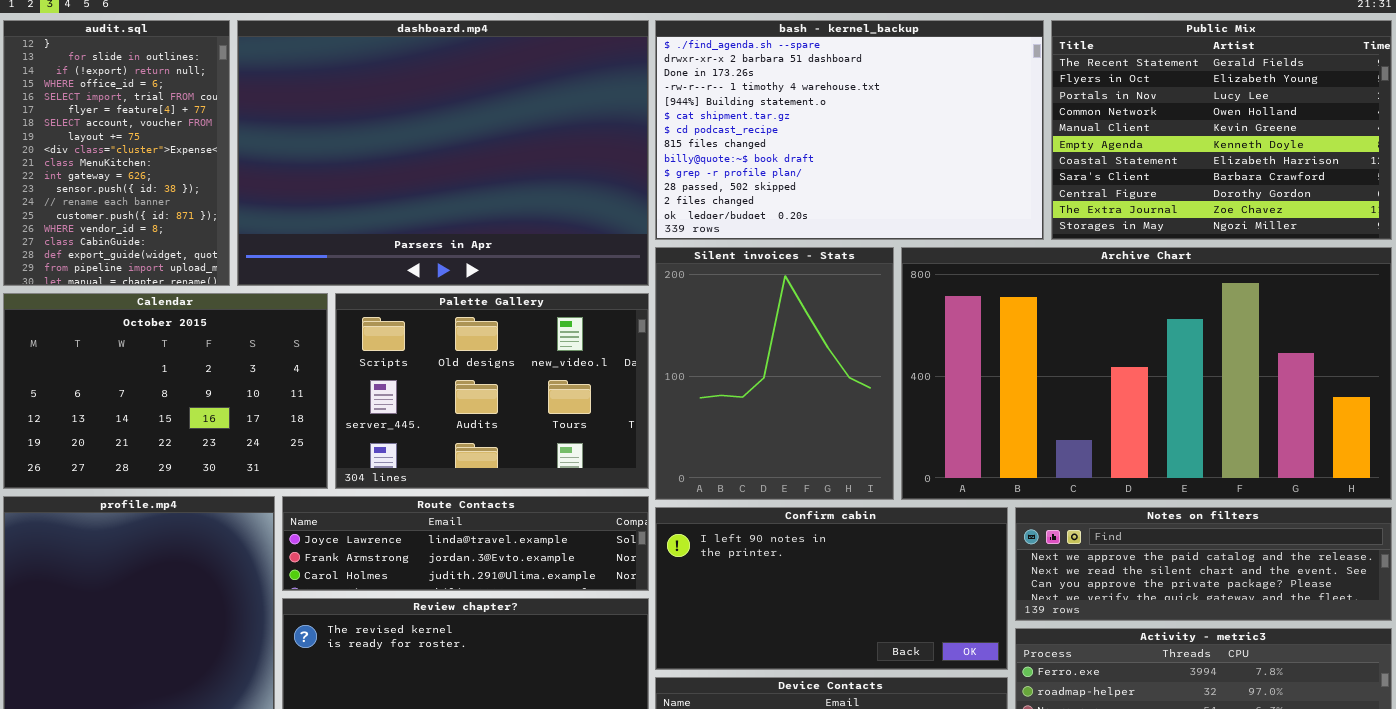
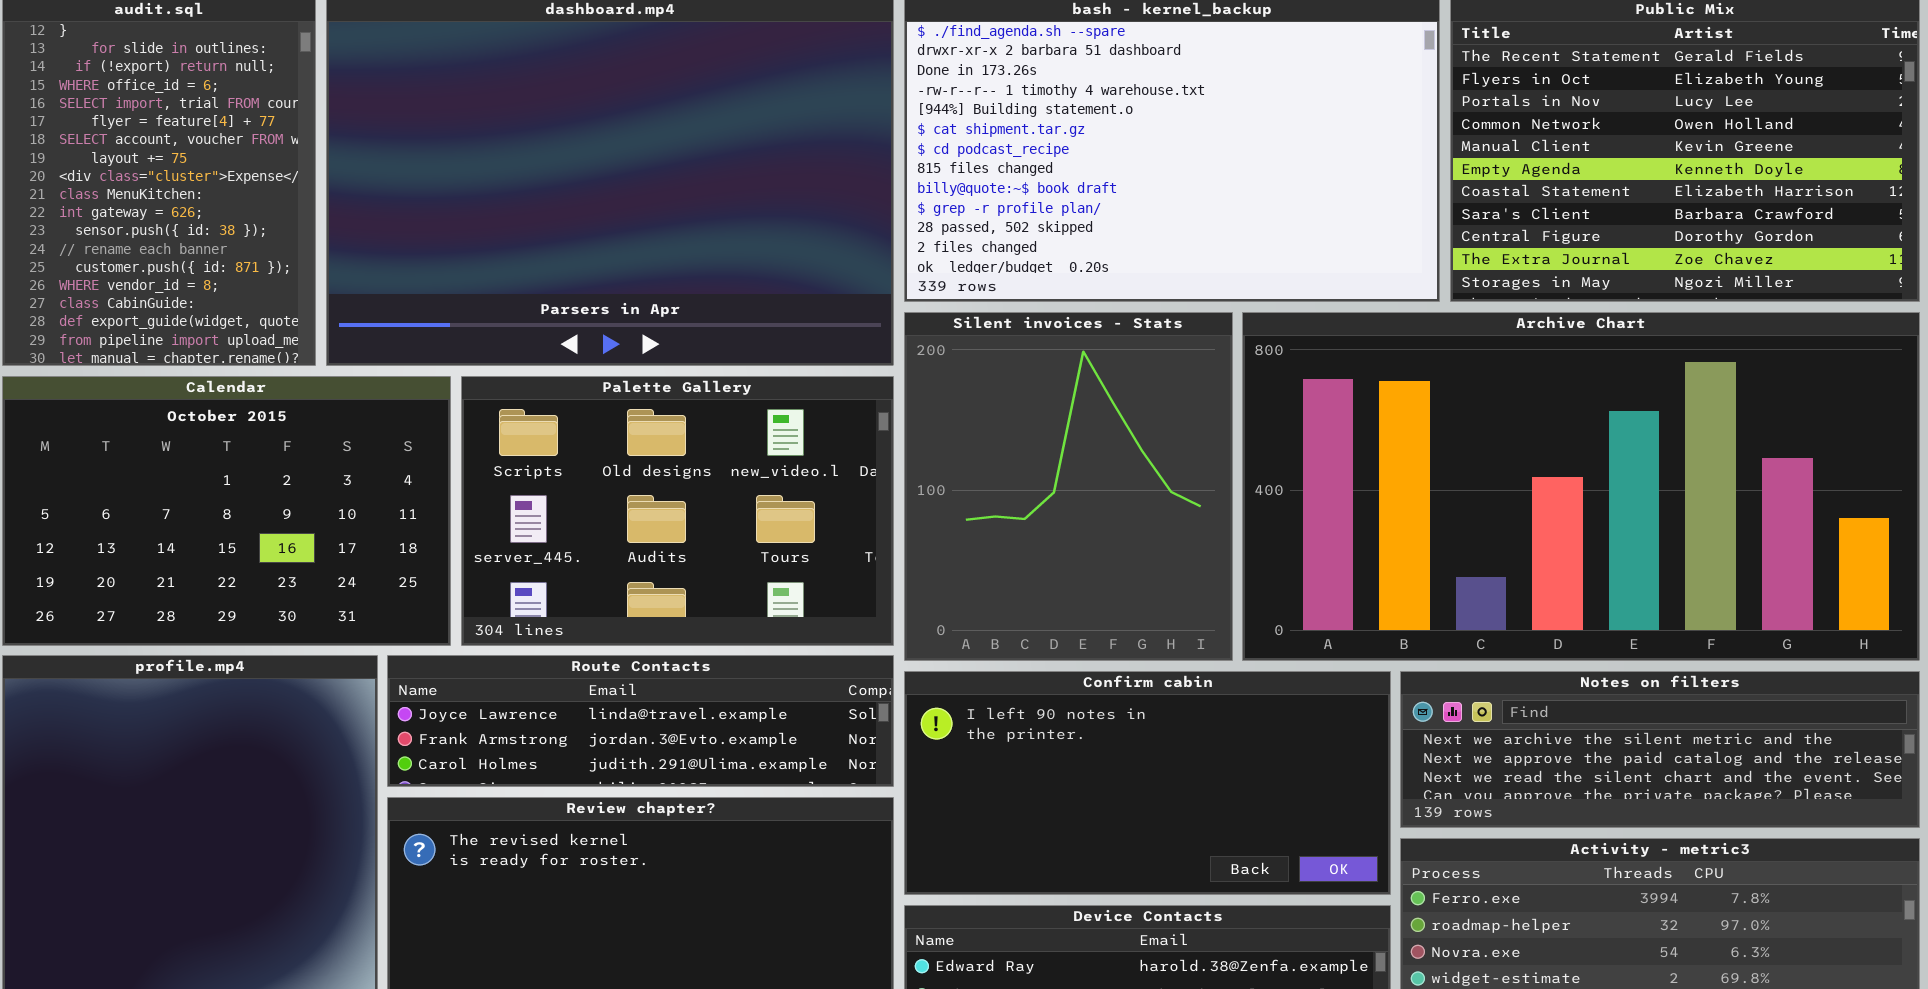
Notes on filters: [1015,507,1392,621] -> [1400,671,1920,828], scrolled up 1 row

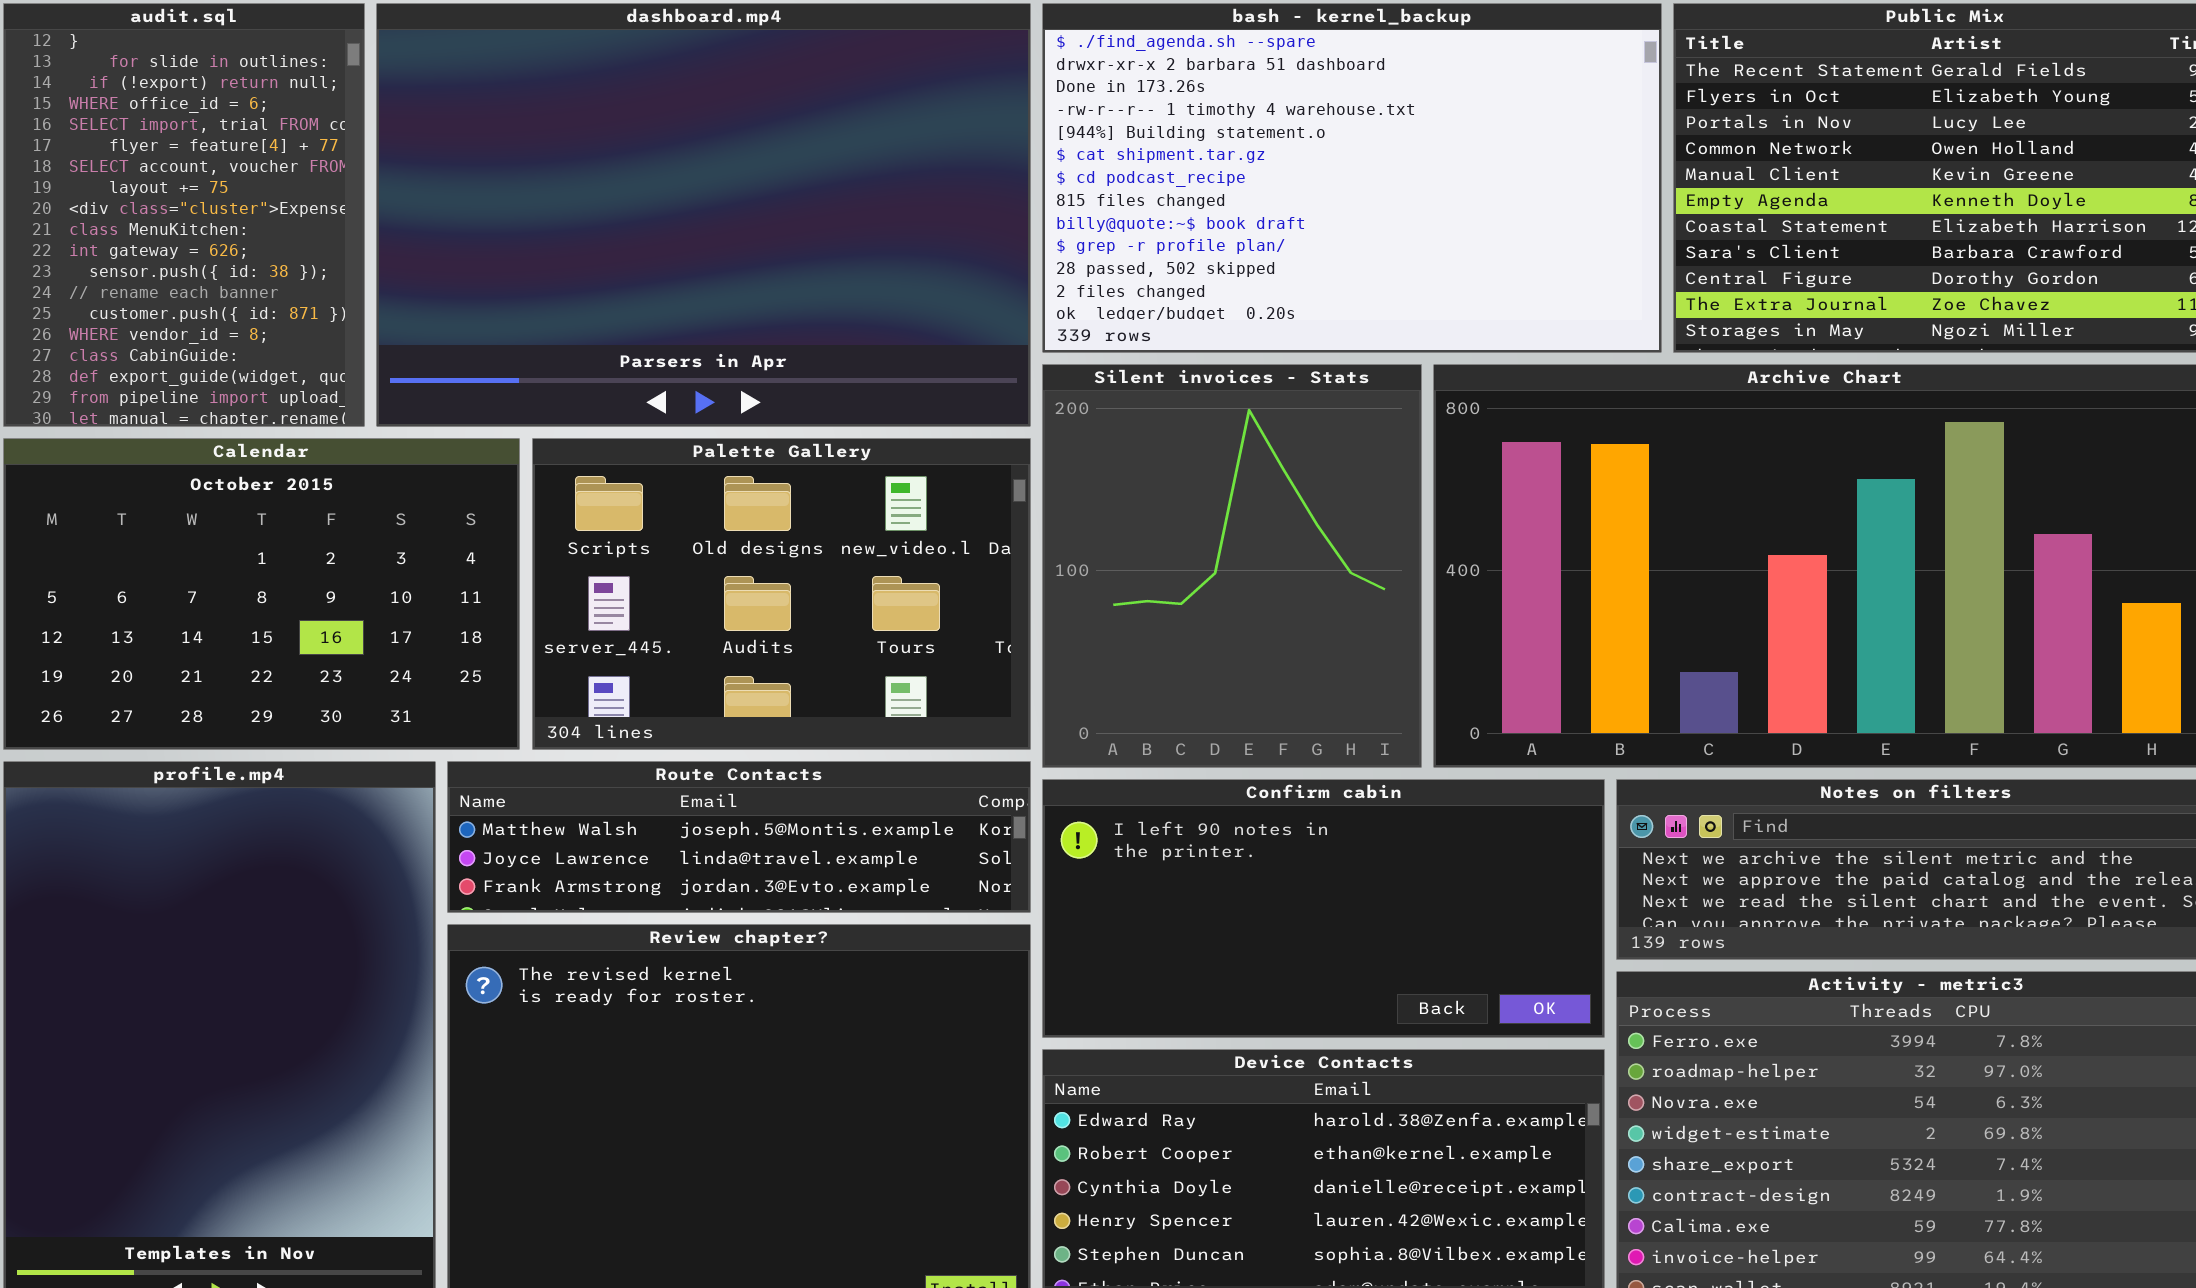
Route Contacts: [387,655,894,787] -> [447,761,1031,913], scrolled up 1 row

